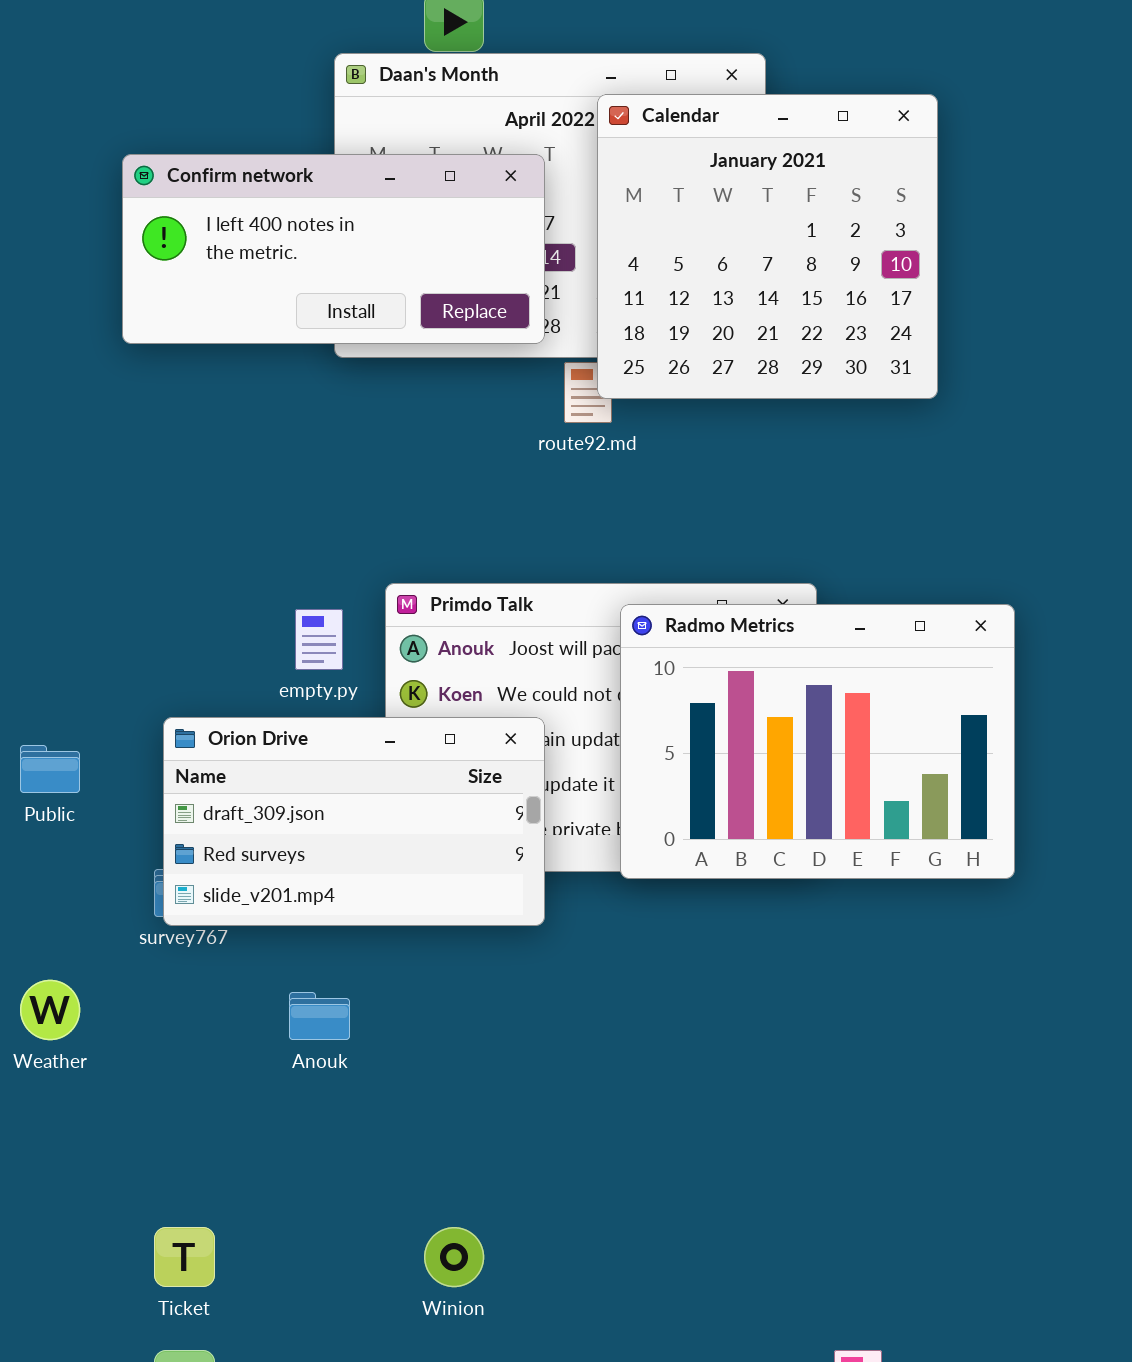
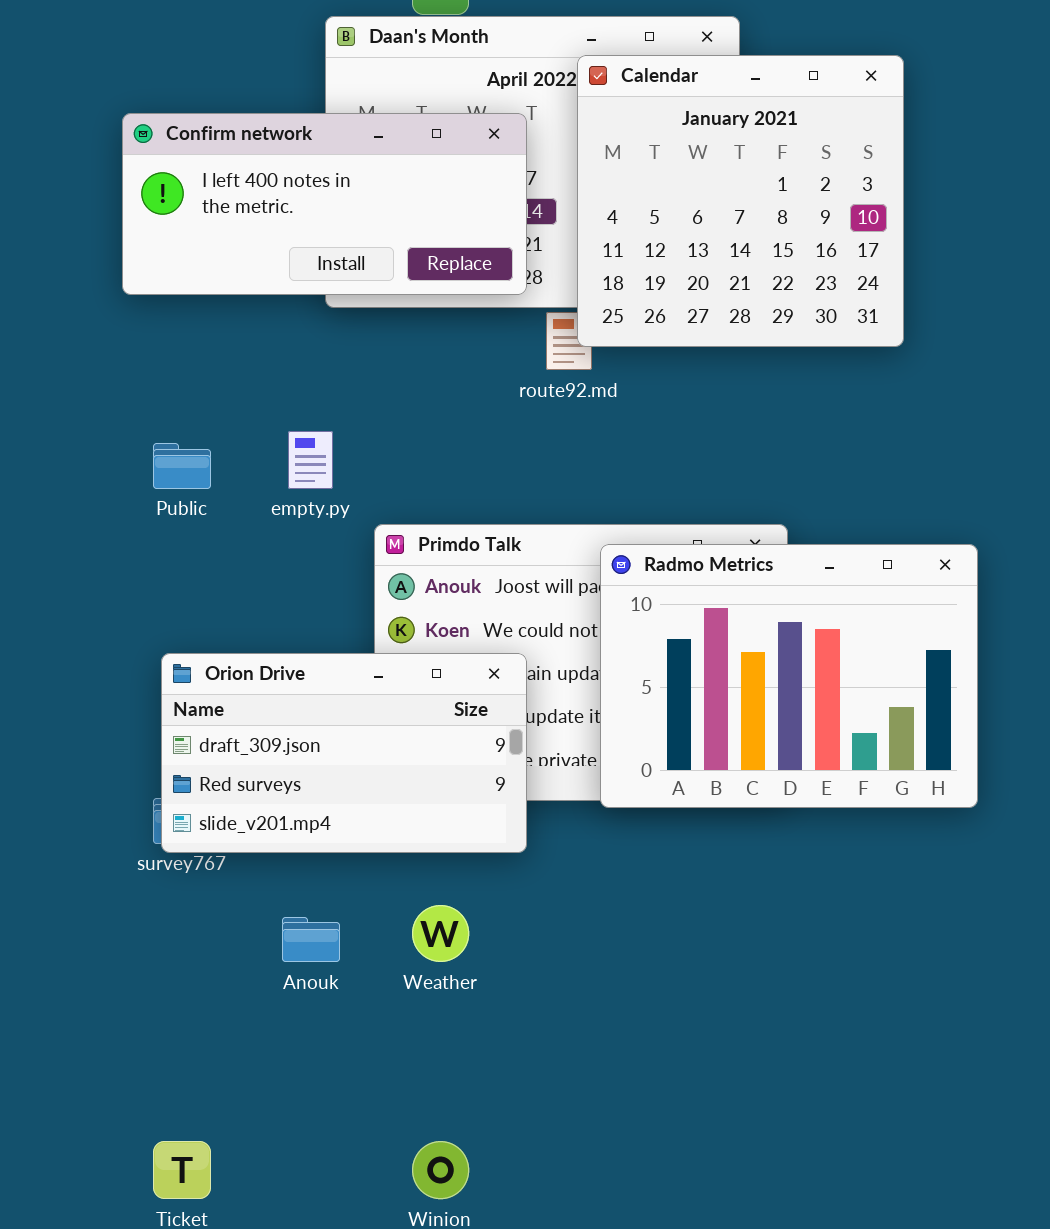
empty.py: [295,609,343,670] -> [288,431,333,489], moved
Public: [20,745,80,793] -> [153,443,211,489], moved
Weather: [20,980,80,1040] -> [412,905,469,962], moved

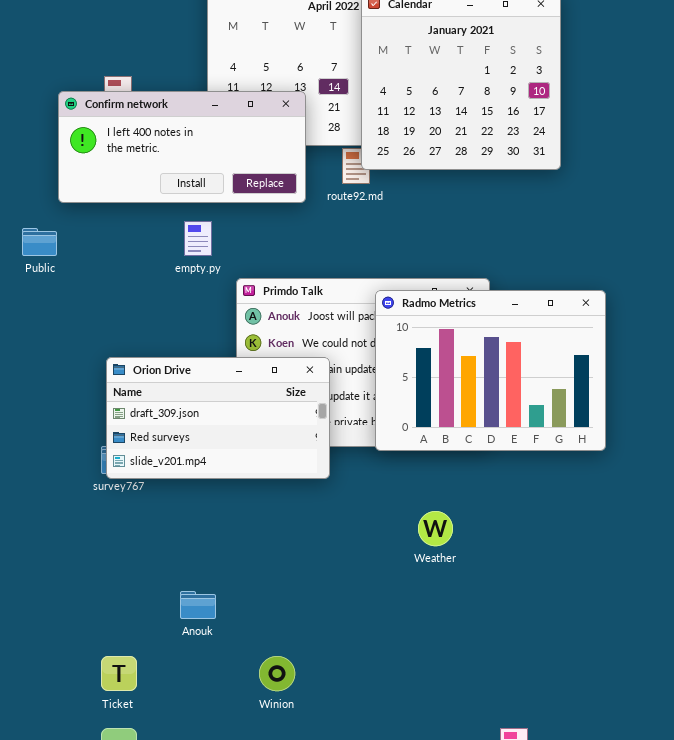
Confirm network: [122,113,527,295] -> [58,91,306,203], moved
Public: [153,443,211,489] -> [22,228,57,256], moved
Weather: [412,905,469,962] -> [418,511,453,546], moved
Anouk: [282,917,340,962] -> [180,591,216,619], moved

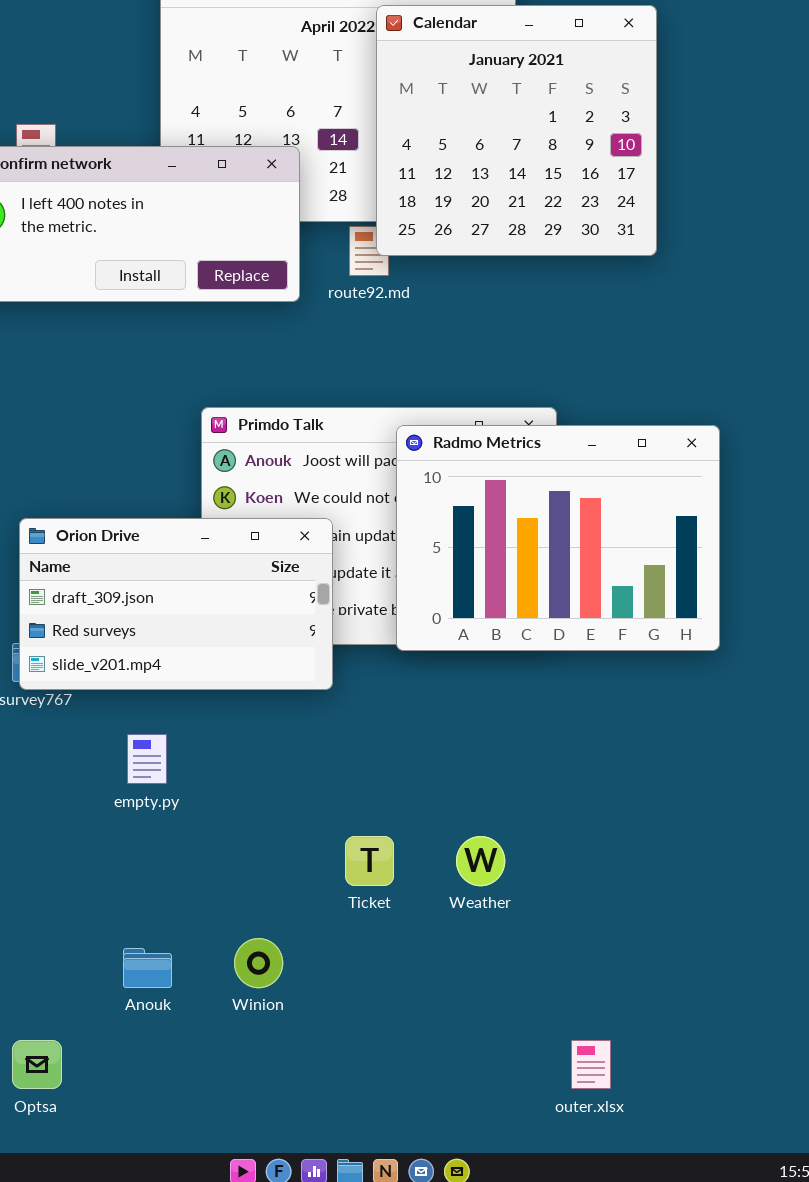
empty.py: [184,221,212,256] -> [127,734,167,784], moved
Weather: [418,511,453,546] -> [456,836,505,886], moved
Anouk: [180,591,216,619] -> [123,948,172,988], moved
Ticket: [101,656,137,691] -> [345,836,394,886], moved

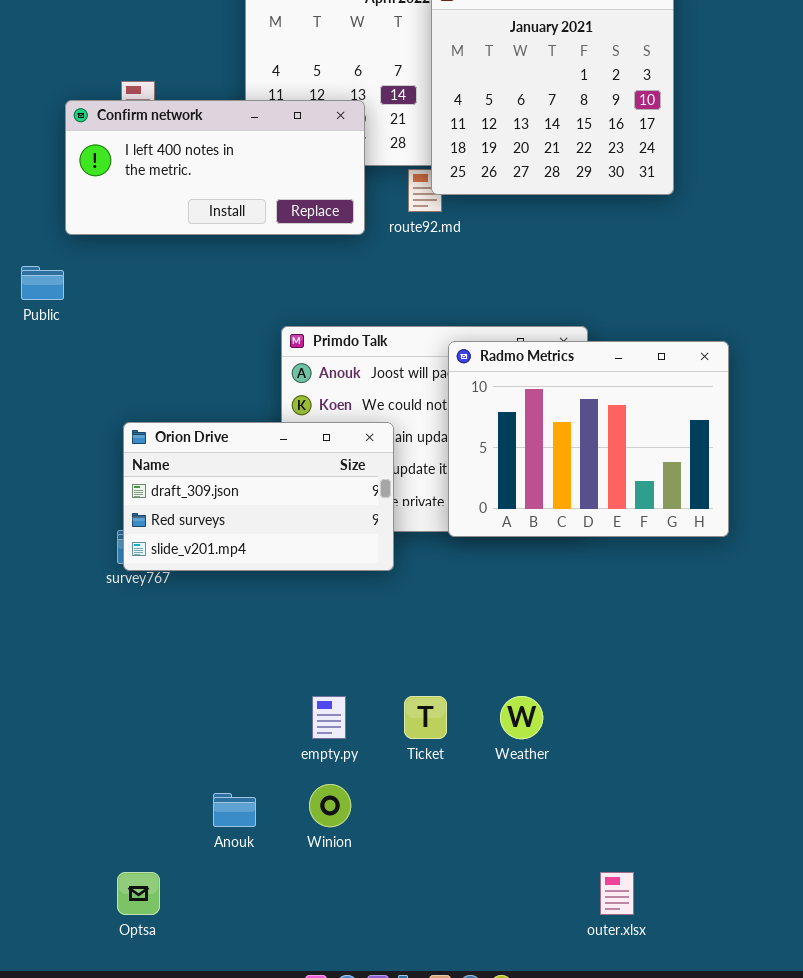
empty.py: [127,734,167,784] -> [312,696,346,739], moved

